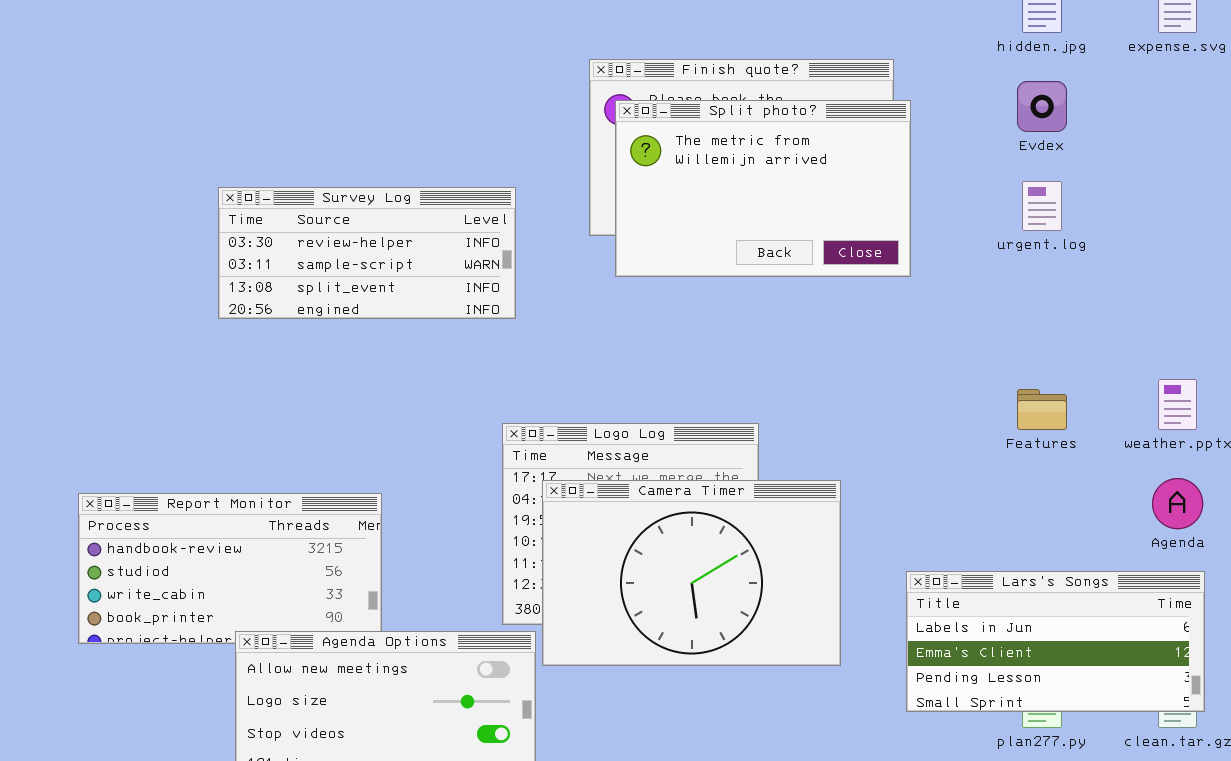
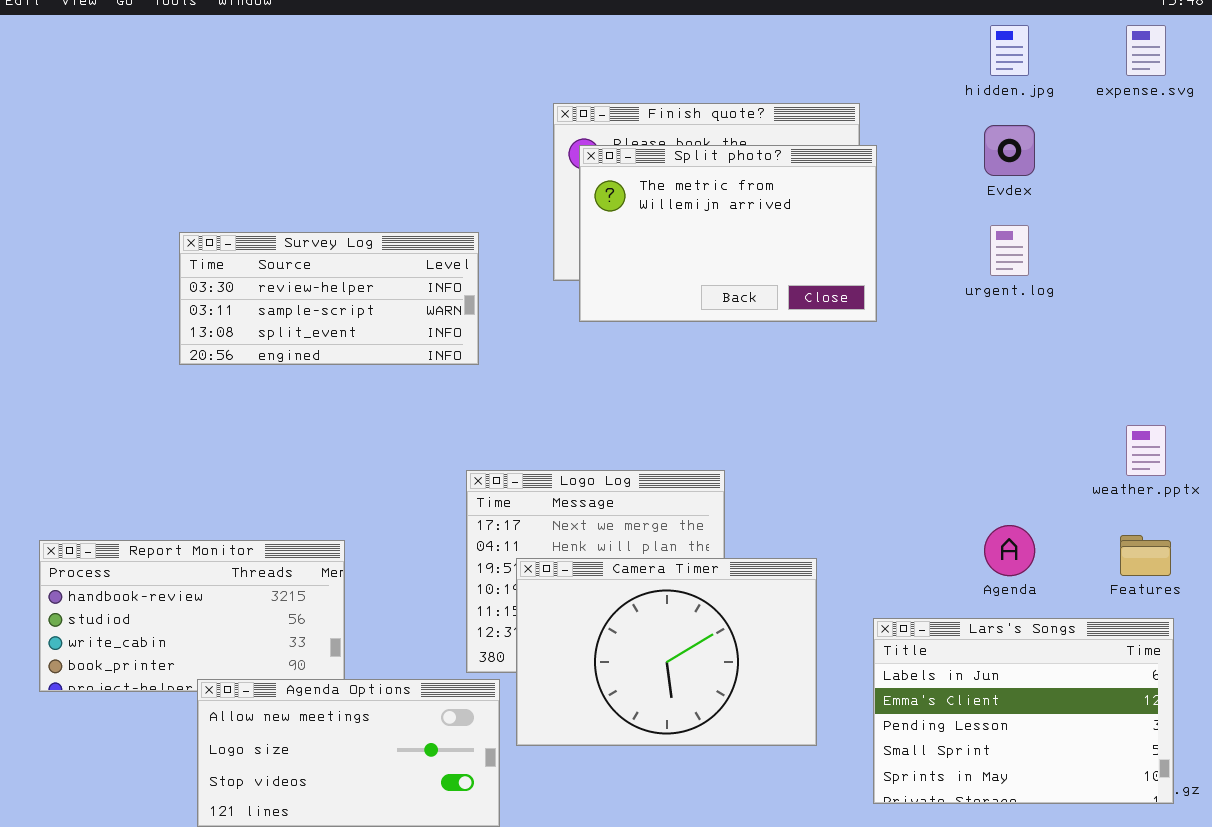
Features: [1017,389,1067,430] -> [1120,535,1171,576], moved
Agenda: [1152,478,1203,529] -> [984,525,1035,576], moved
Camera Timer: [542,480,841,666] -> [516,558,817,746], moved
Lars's Songs: [906,571,1205,712] -> [873,618,1174,804], resized

